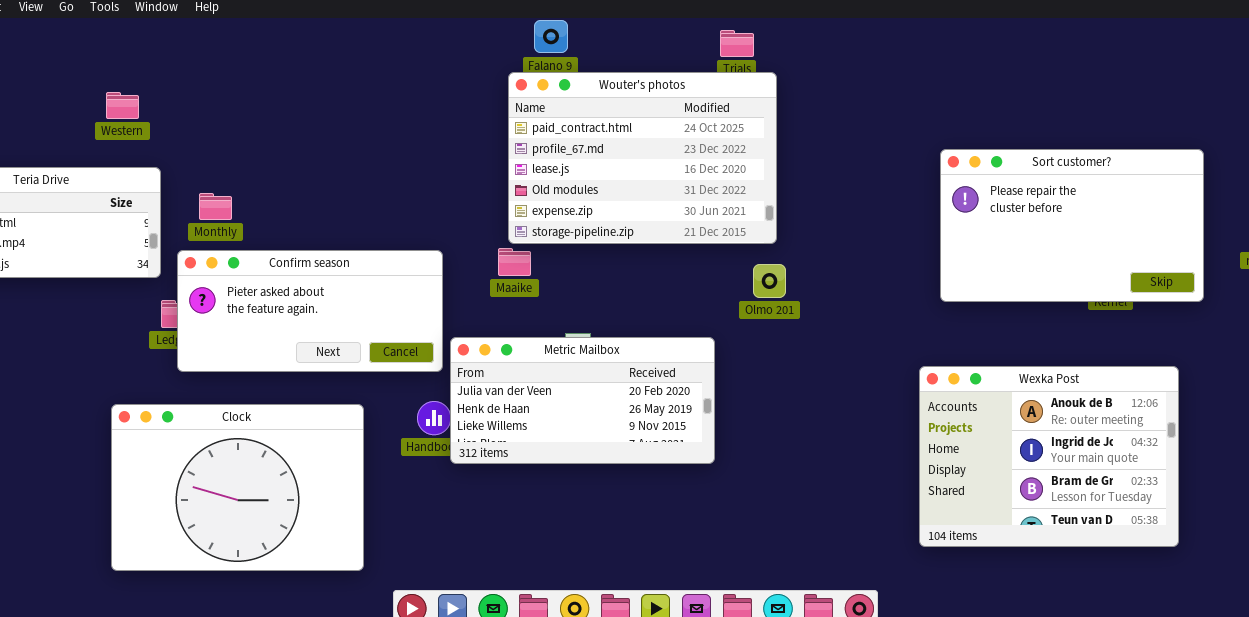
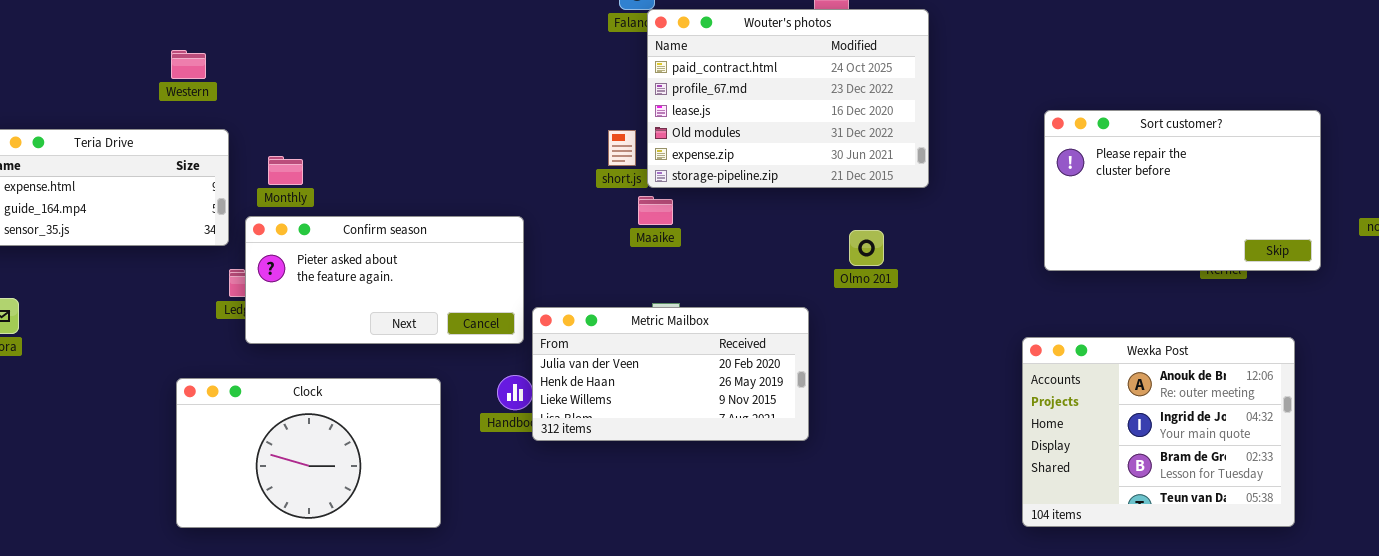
Wouter's photos: [508,72,777,244] -> [647,9,929,188], moved
Maaike: [498,248,531,276] -> [638,196,673,225], moved
Clock: [111,404,364,571] -> [176,378,441,528], resized

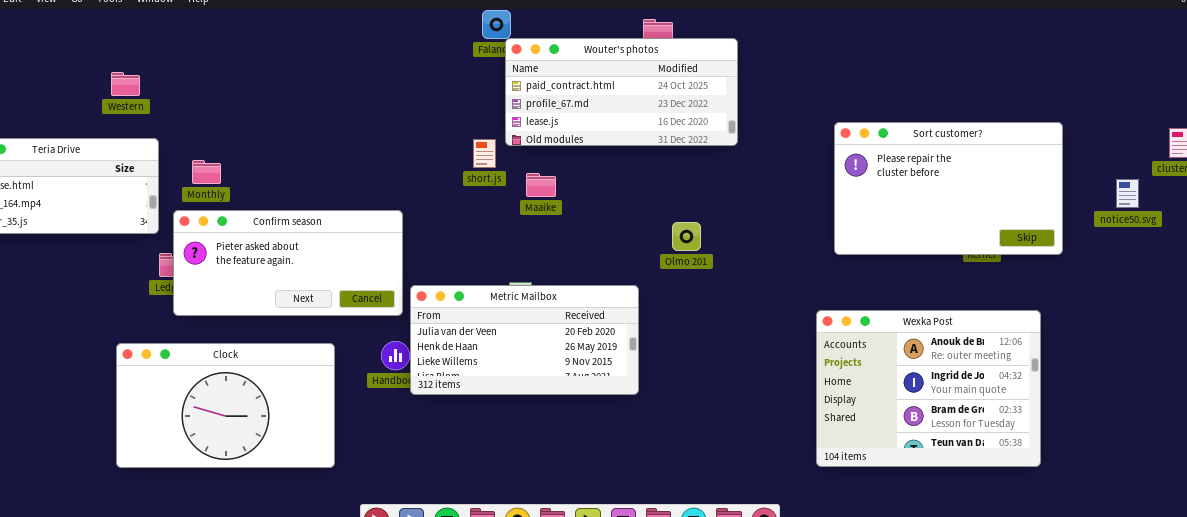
Wouter's photos: [647,9,929,188] -> [505,38,738,146], resized
Maaike: [638,196,673,225] -> [526,173,556,197], moved

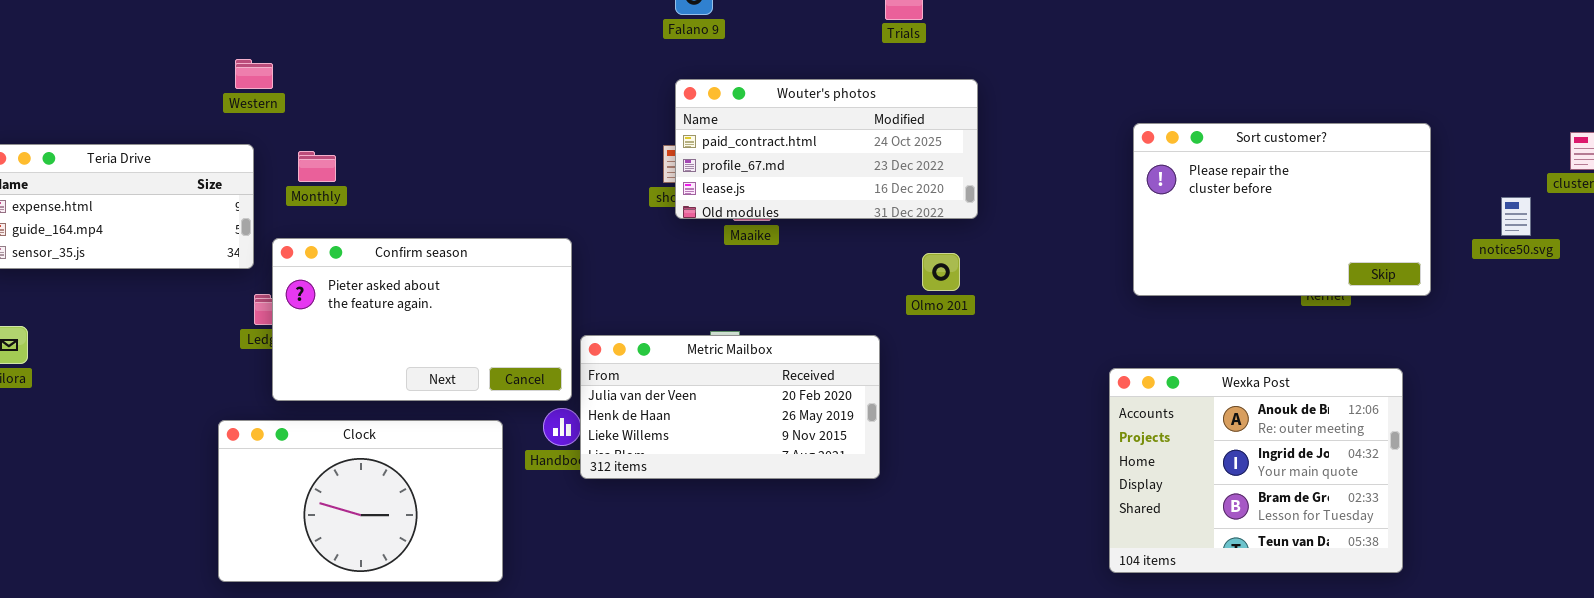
Wouter's photos: [505,38,738,146] -> [675,79,978,219], moved
Western: [111,72,140,96] -> [235,59,273,89], moved
Monthly: [192,160,221,184] -> [298,151,336,182], moved
Confirm season: [173,210,403,316] -> [272,238,572,401], resized
Clock: [116,343,335,468] -> [218,420,503,582], moved

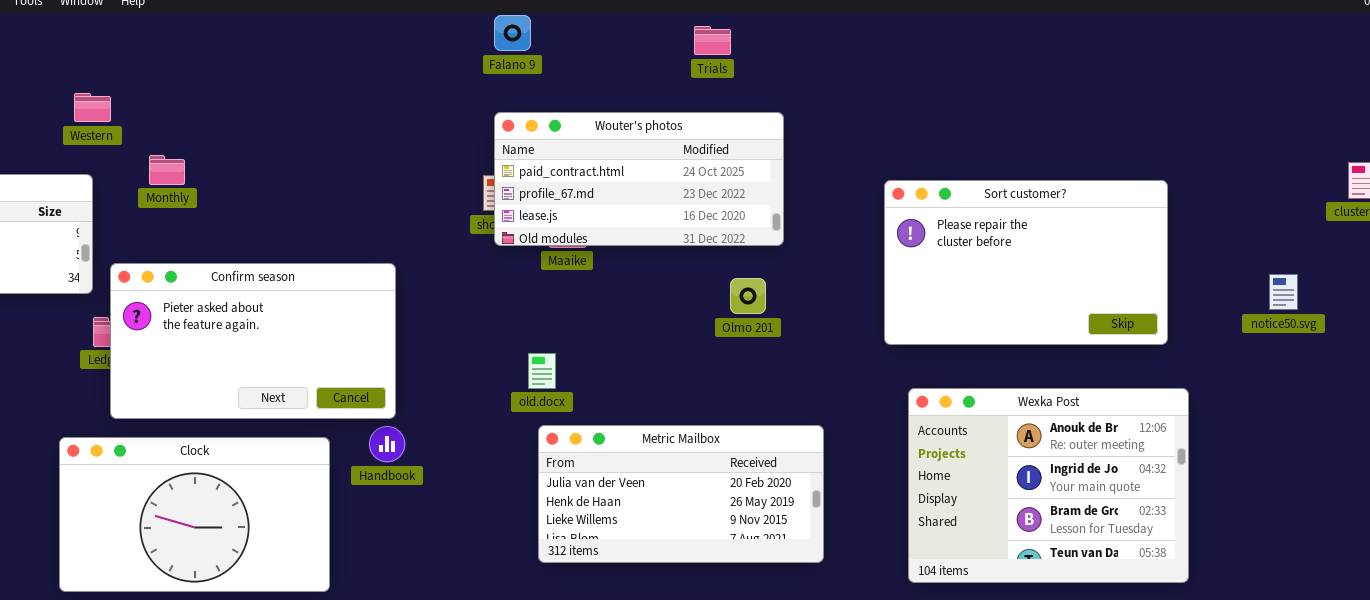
Sort customer?: [1133,123,1431,296] -> [884,180,1168,345], moved
Monthly: [298,151,336,182] -> [149,155,185,185], moved
notice50.svg: [1501,197,1531,236] -> [1269,274,1298,310], moved
Metric Mailbox: [580,335,880,479] -> [538,425,824,563], moved

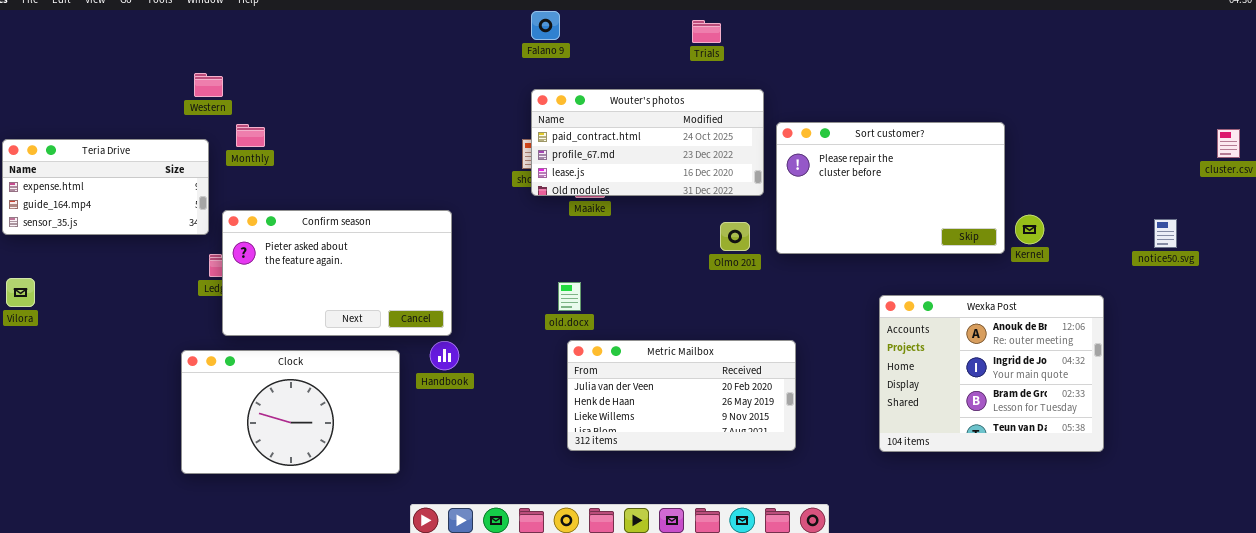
Monthly: [149,155,185,185] -> [236,124,265,147], moved
Sort customer?: [884,180,1168,345] -> [776,122,1005,254], moved
Wexka Post: [908,388,1189,583] -> [879,295,1104,452], moved

